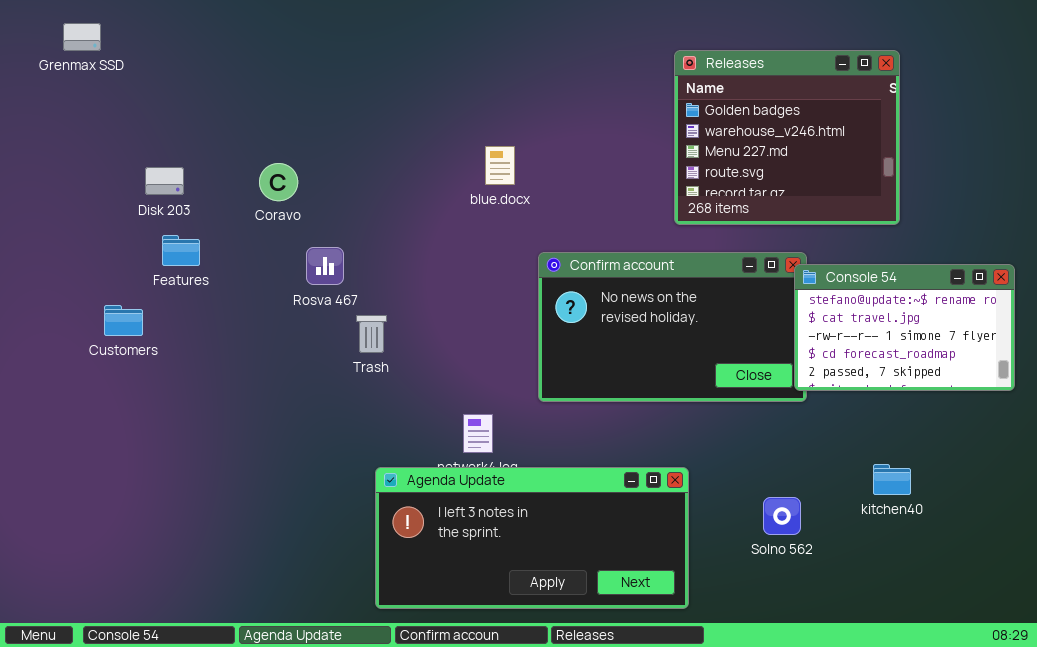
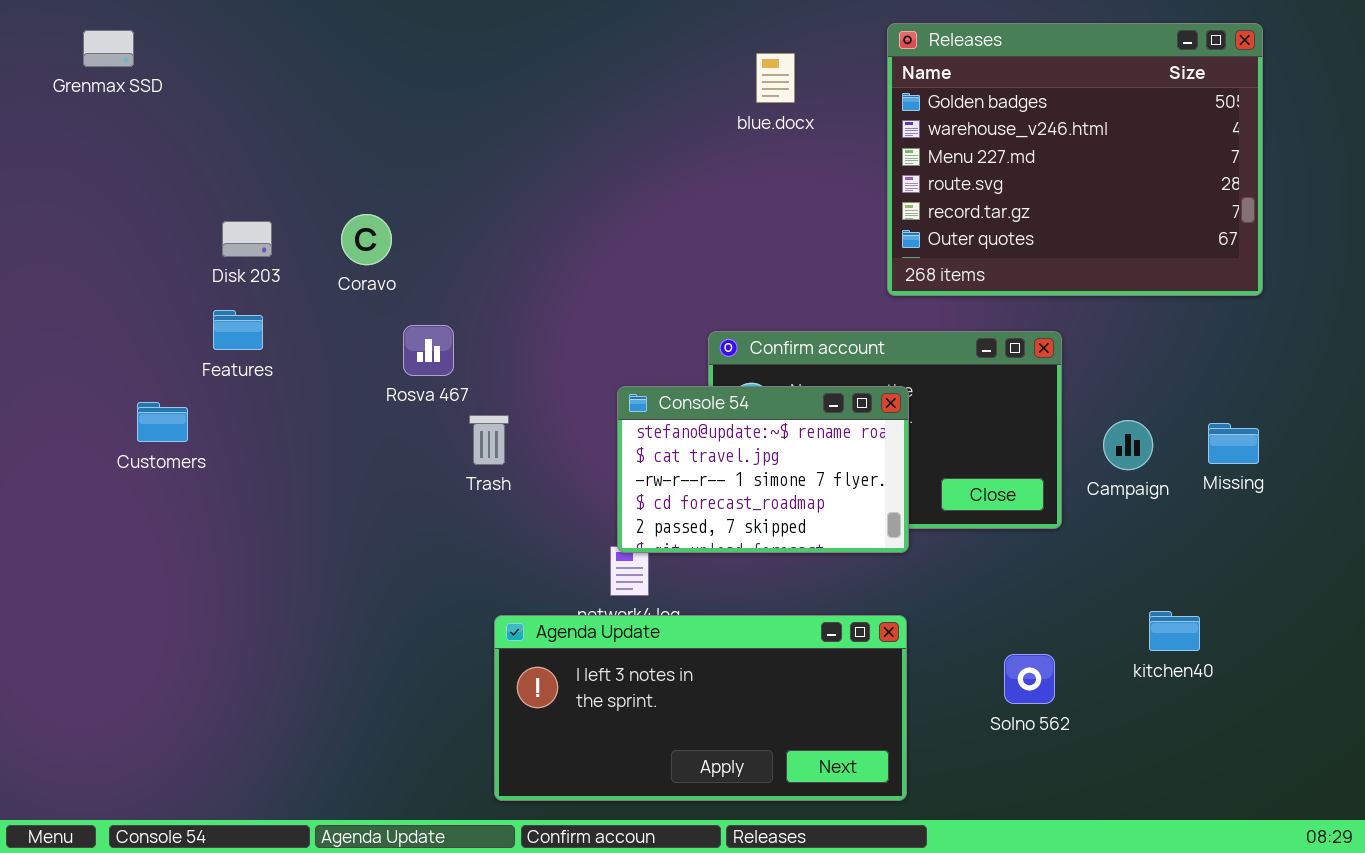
Releases: [674,50,900,225] -> [887,23,1263,296], resized
blue.docx: [485,146,515,185] -> [756,53,795,103], moved
Disk 203: [145,167,184,195] -> [222,221,272,257], moved
Console 54: [794,264,1015,391] -> [617,386,909,553], moved

